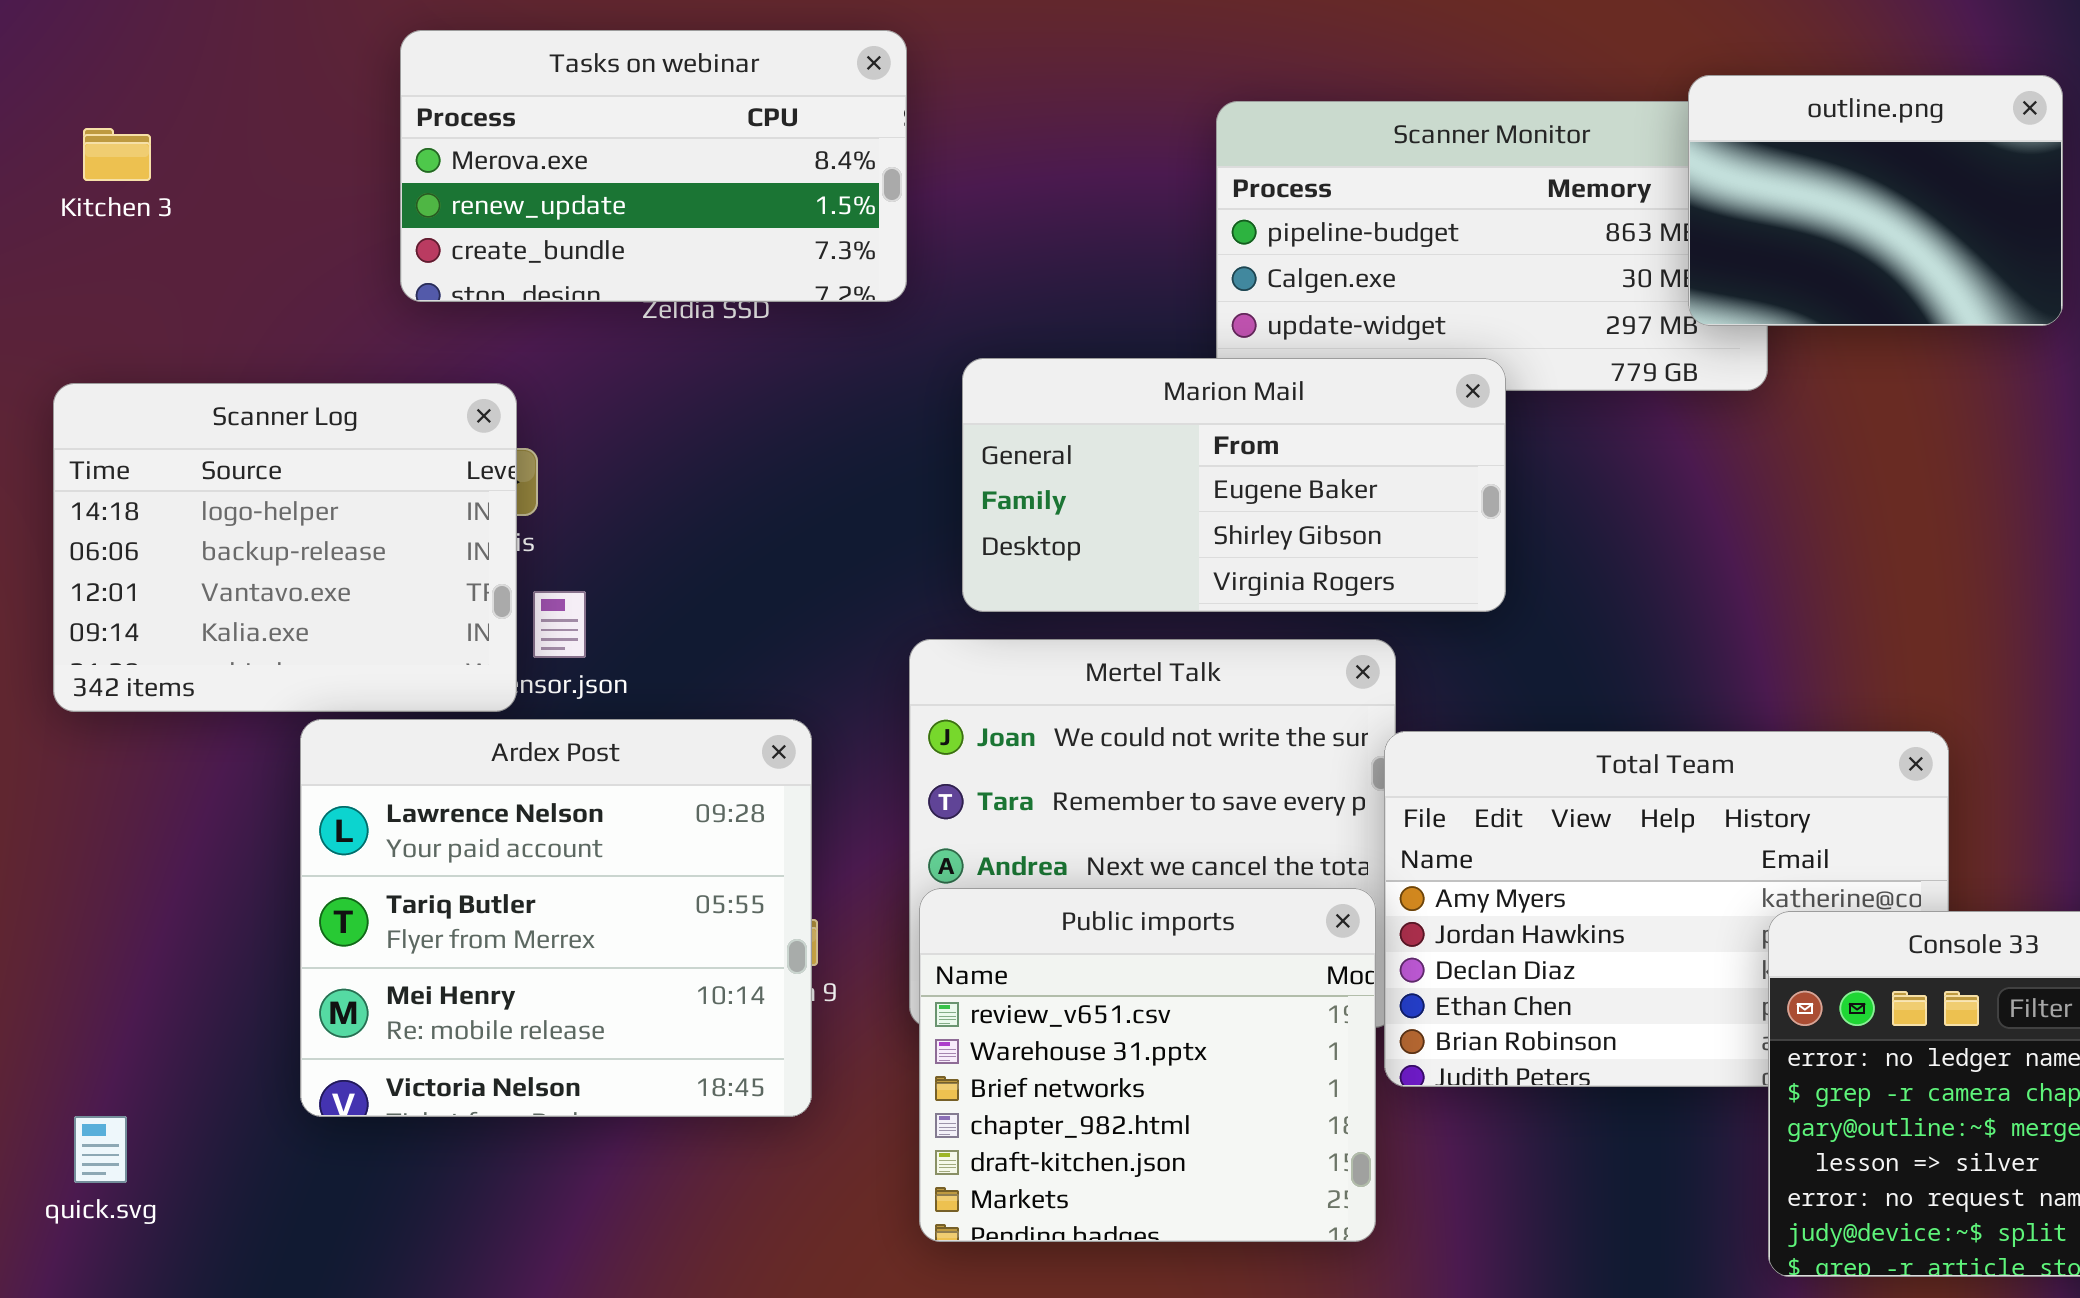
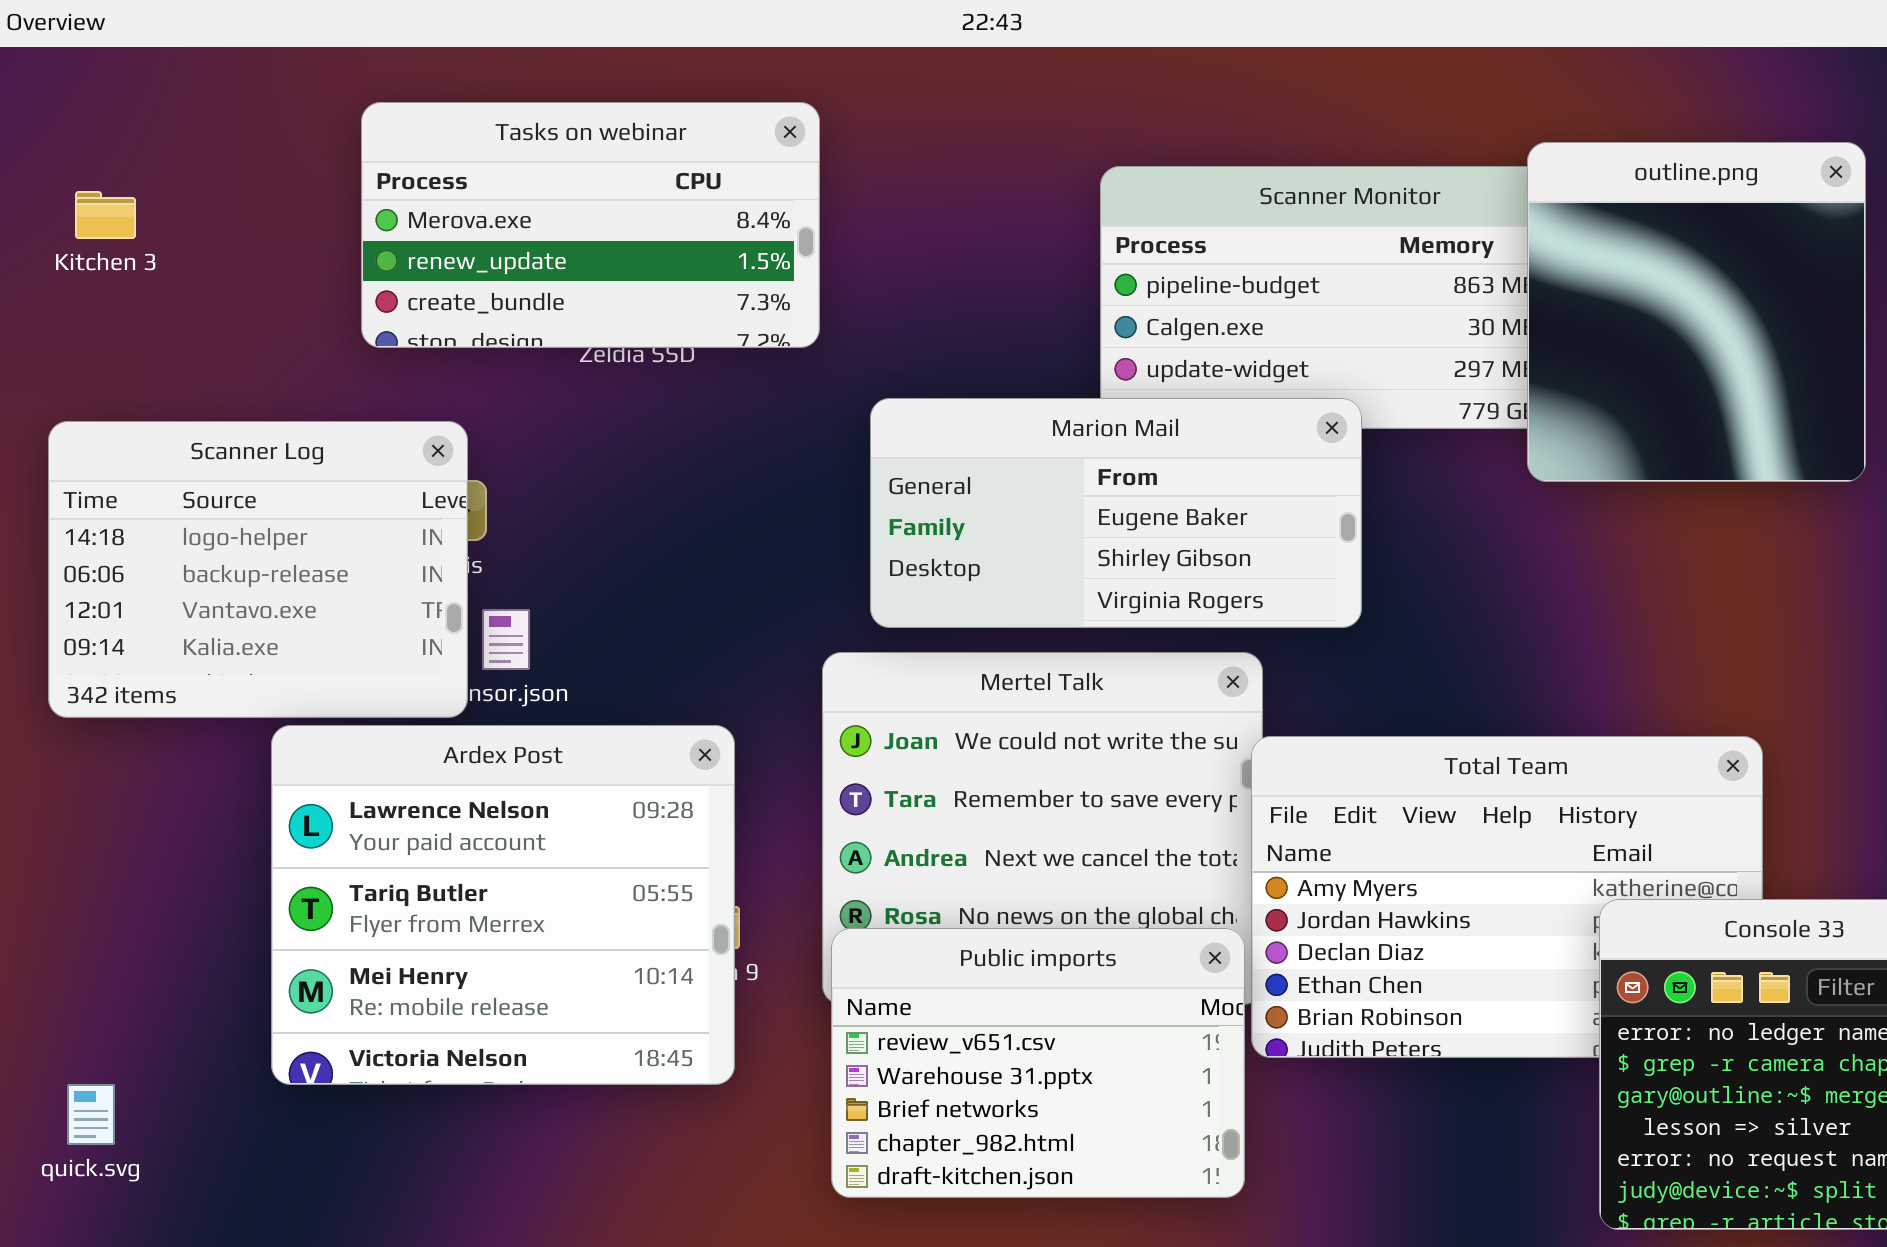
outline.png: [1688,75,2063,326] -> [1527,142,1866,482], resized
Public imports: [919,888,1376,1242] -> [831,928,1245,1198], resized

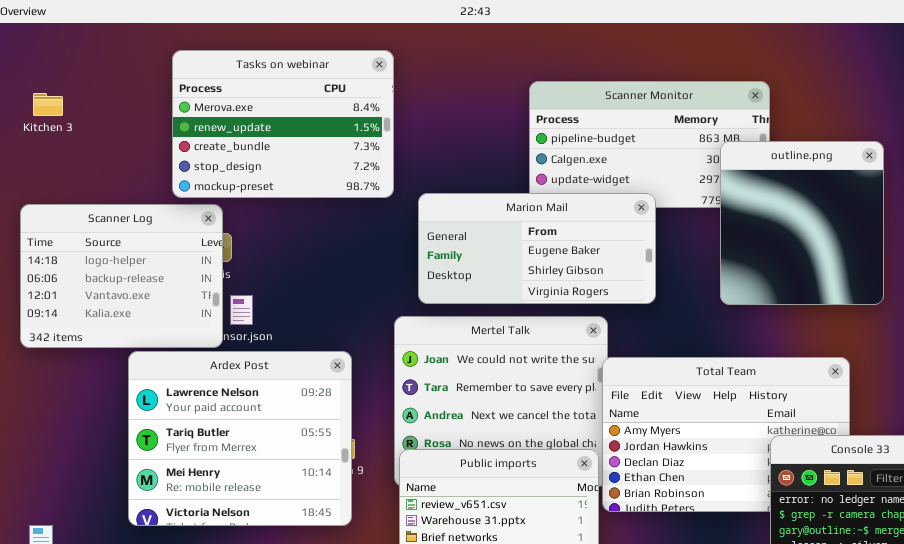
Tasks on webinar: [361,102,820,348] -> [172,50,394,198], resized
outline.png: [1527,142,1866,482] -> [720,141,884,305], moved

